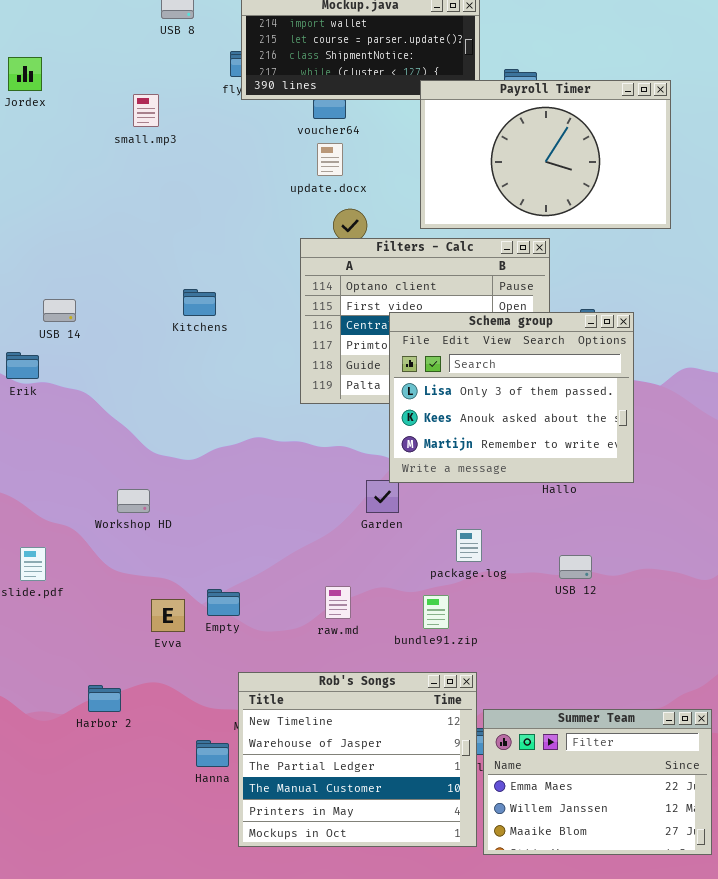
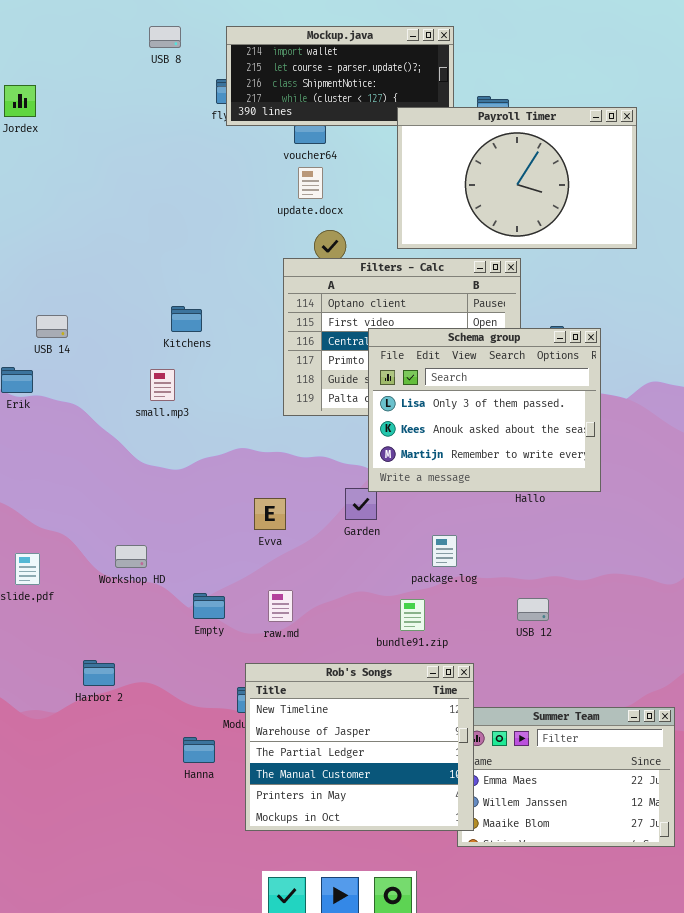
small.mp3: [133,94,159,127] -> [150,369,175,401], moved
Workshop HD: [117,489,150,513] -> [115,545,147,568], moved
USB 12: [559,555,592,579] -> [517,598,549,621], moved
raw.md: [325,586,351,619] -> [268,590,293,622], moved
Evva: [151,599,185,632] -> [254,498,286,530], moved
Rob's Songs: [238,672,477,847] -> [245,663,474,831], moved
Harbor 2: [88,685,121,712] -> [83,660,115,686], moved

